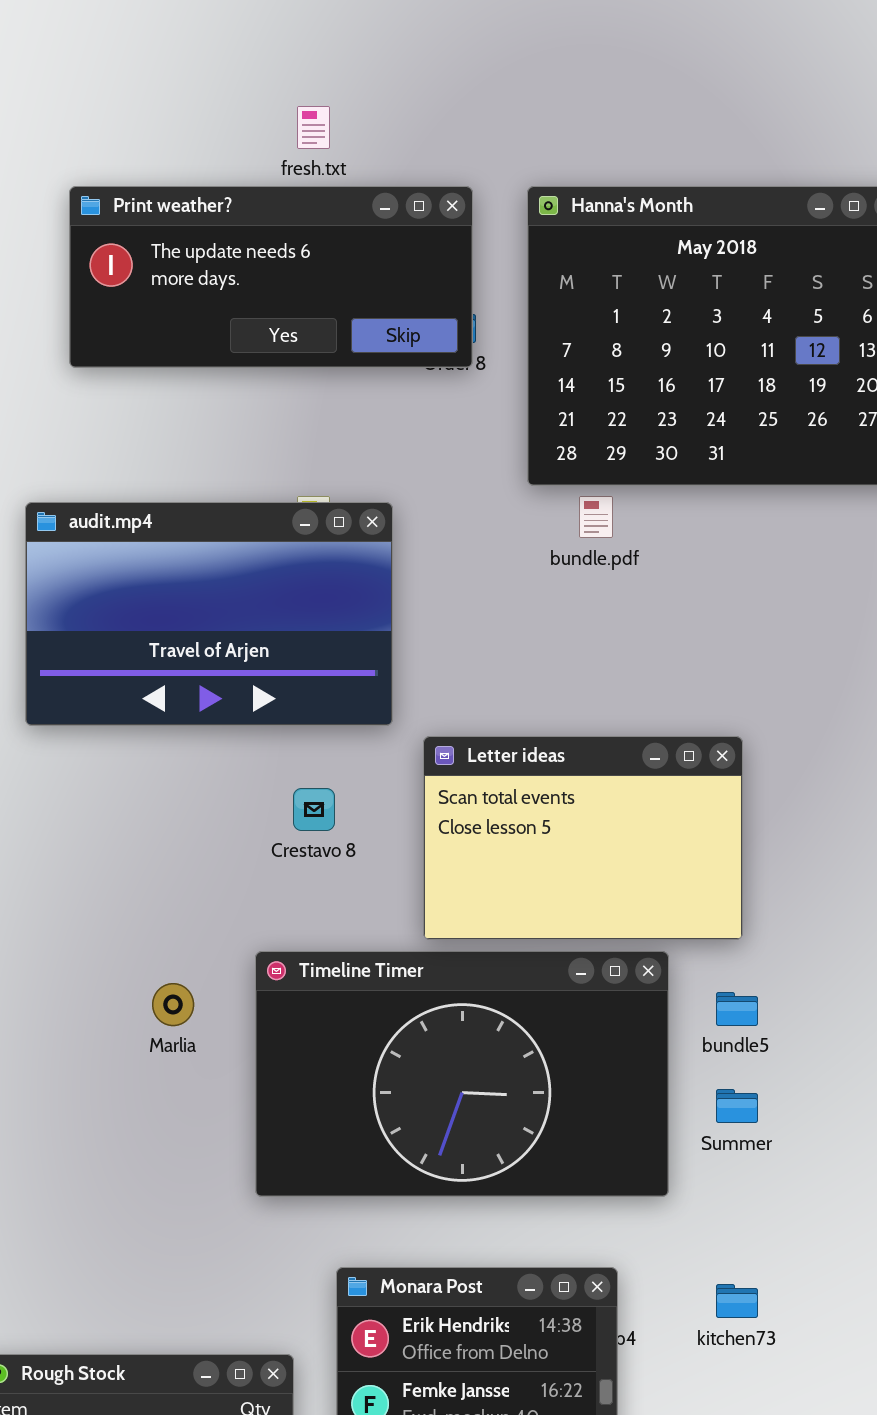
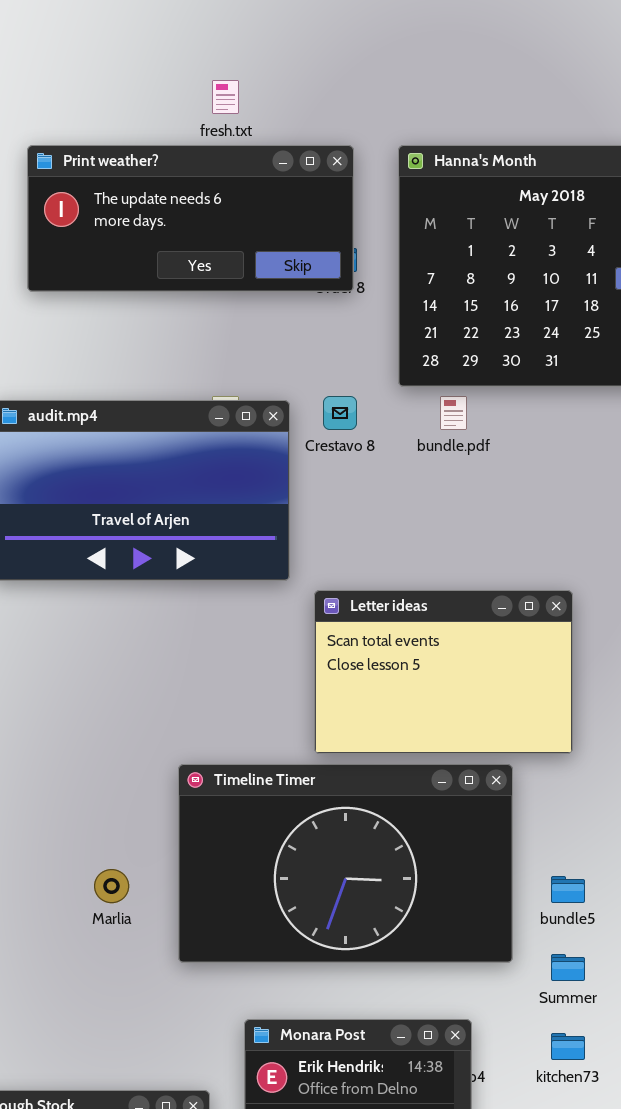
Crestavo 8: [293,788,335,831] -> [323,396,357,430], moved
Marlia: [152,983,194,1026] -> [94,869,129,903], moved
bundle5: [716,992,758,1026] -> [551,876,585,903], moved
Summer: [716,1089,758,1123] -> [551,954,585,981], moved

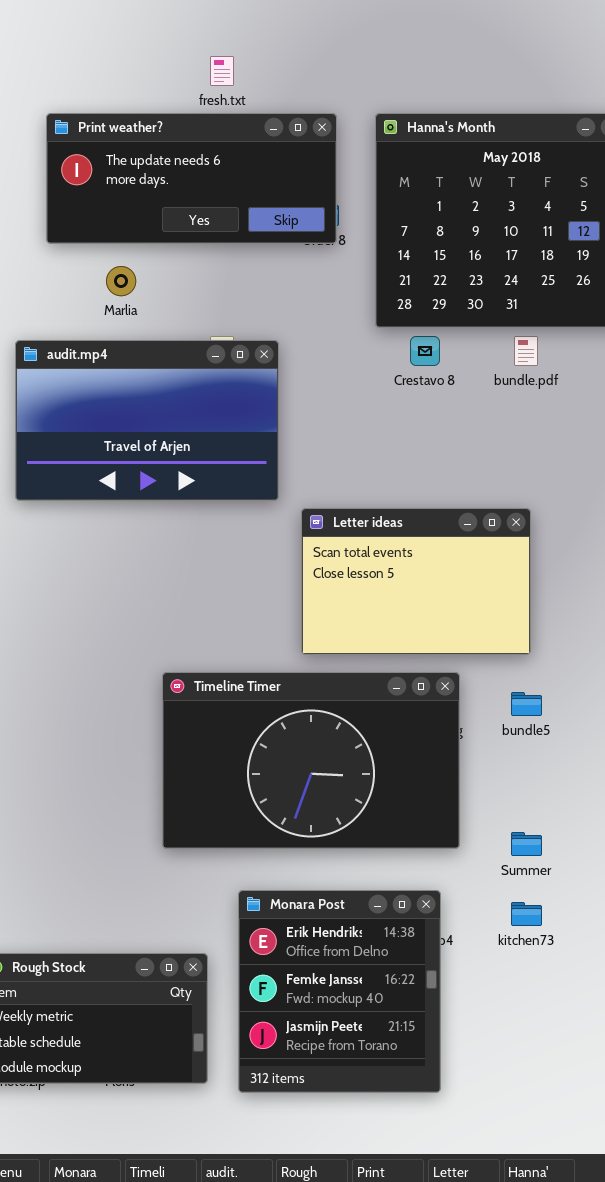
Crestavo 8: [323,396,357,430] -> [410,336,440,366], moved
bundle.pdf: [440,396,467,430] -> [514,336,538,366], moved
Timeline Timer: [178,764,513,963] -> [162,672,460,849], moved
Marlia: [94,869,129,903] -> [106,266,136,296], moved
bundle5: [551,876,585,903] -> [511,692,542,716], moved

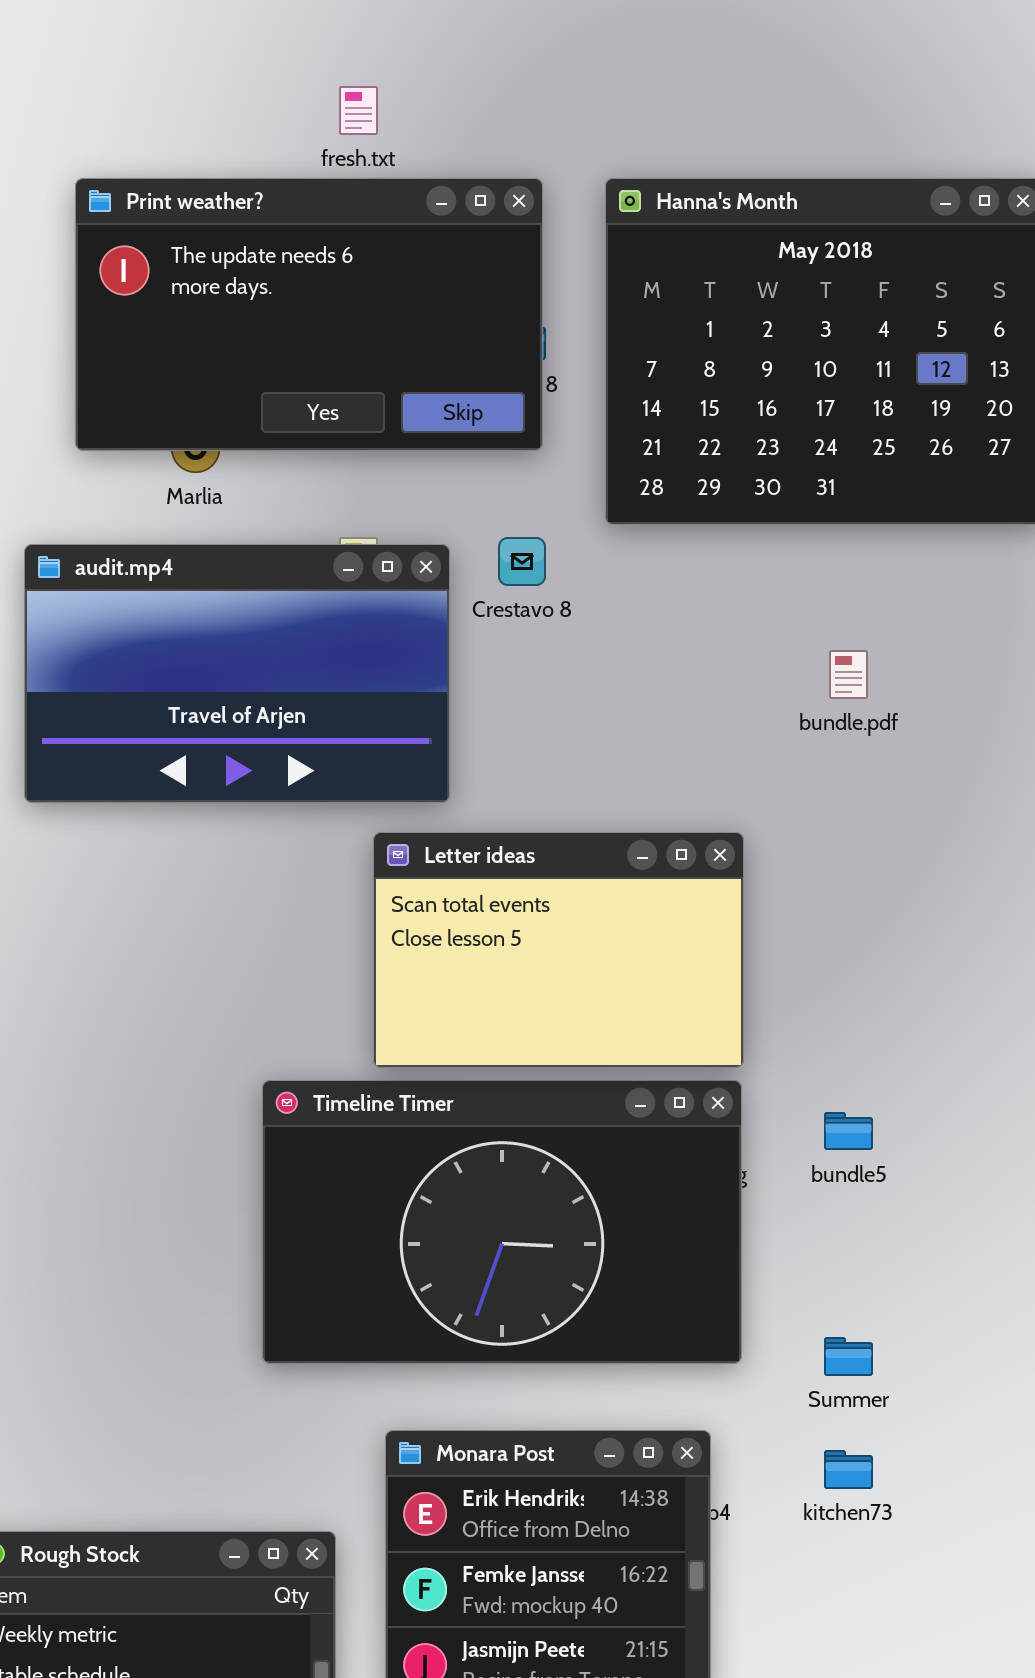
Print weather?: [46,113,337,244] -> [75,178,543,451], resized
Crestavo 8: [410,336,440,366] -> [498,537,546,586], moved
bundle.pdf: [514,336,538,366] -> [829,650,868,699], moved
Letter ideas: [301,508,531,655] -> [373,832,744,1068], moved

